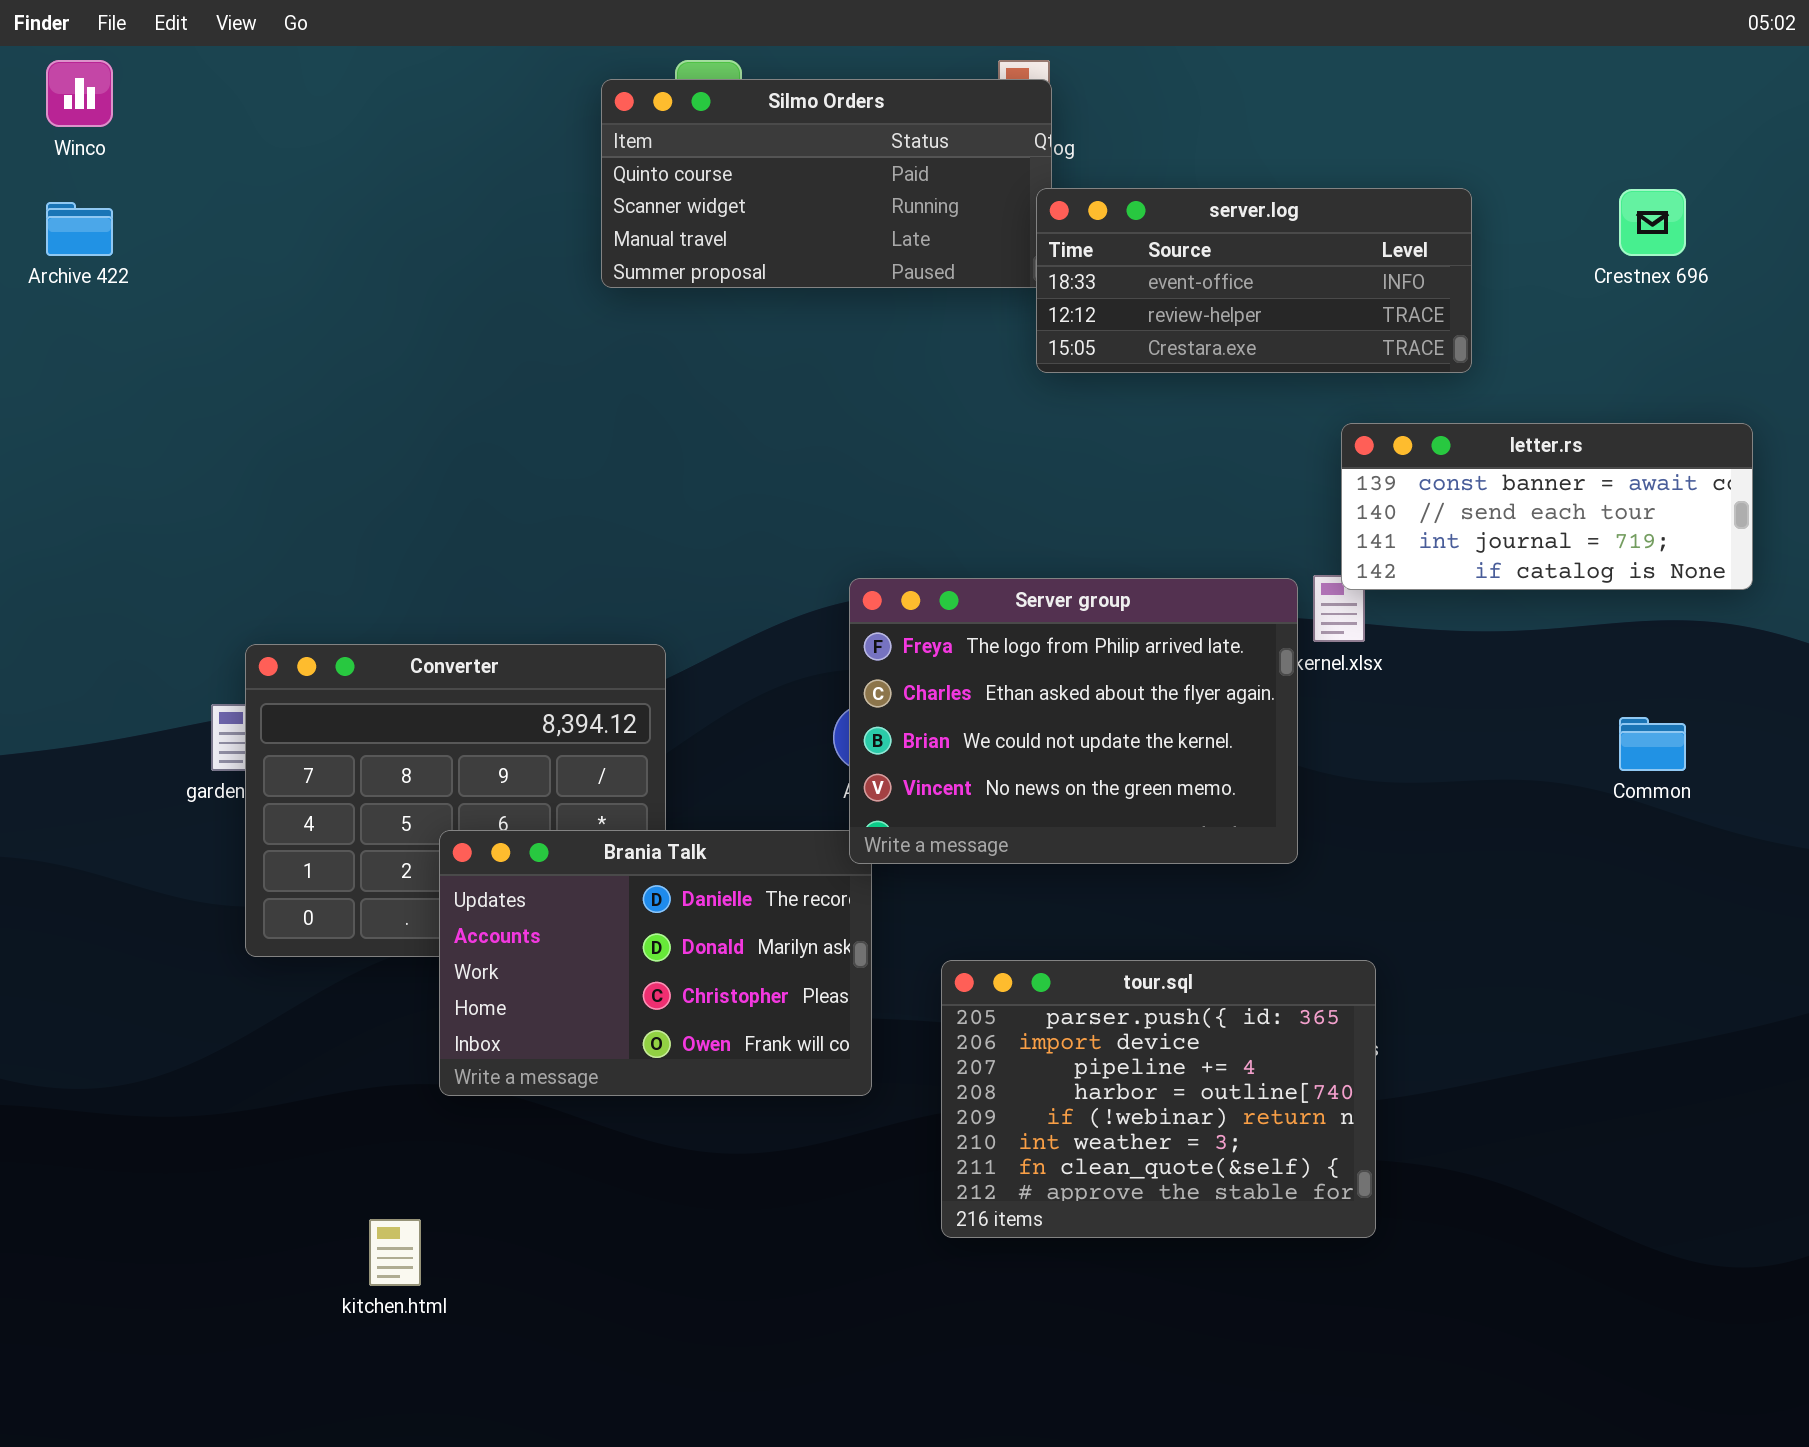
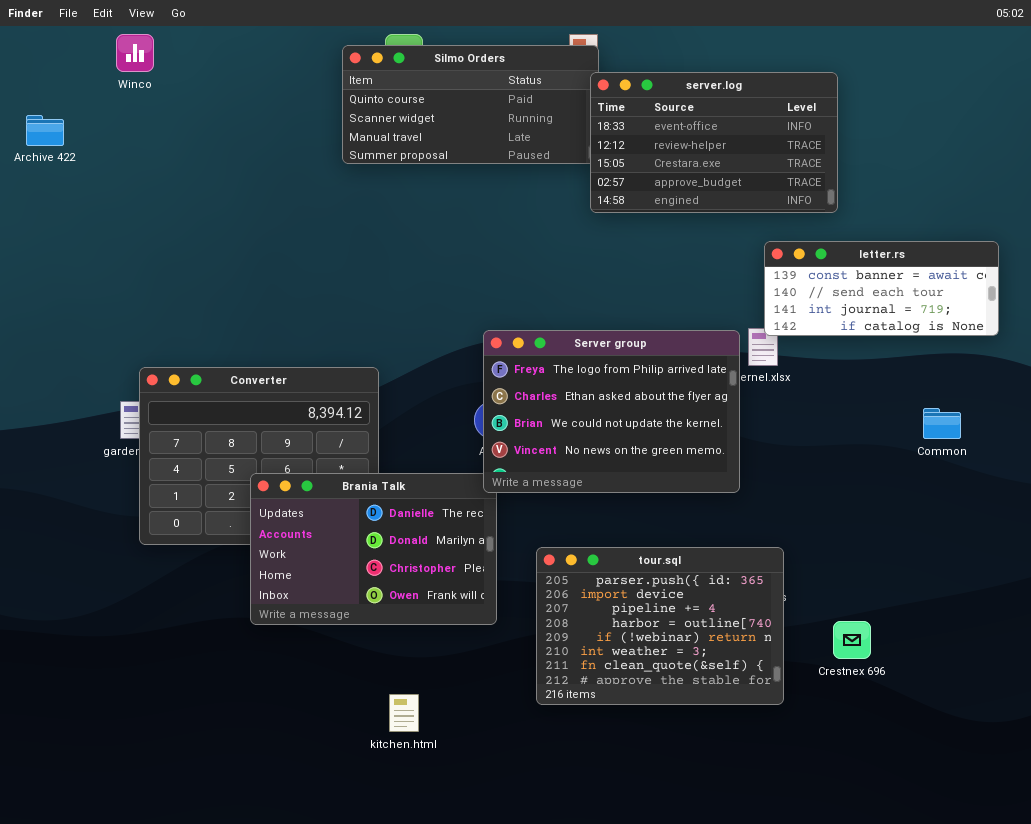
Winco: [46,60,113,127] -> [116,34,154,72], moved
server.log: [1036,188,1472,373] -> [590,72,838,213], resized
Crestnex 696: [1619,189,1686,256] -> [833,621,871,659], moved
kitchen.html: [369,1219,421,1286] -> [389,694,419,732], moved

